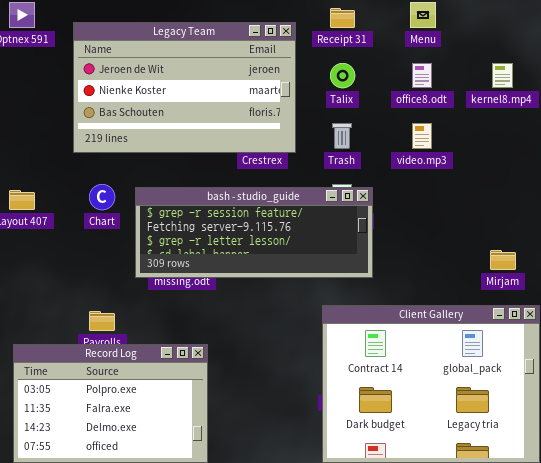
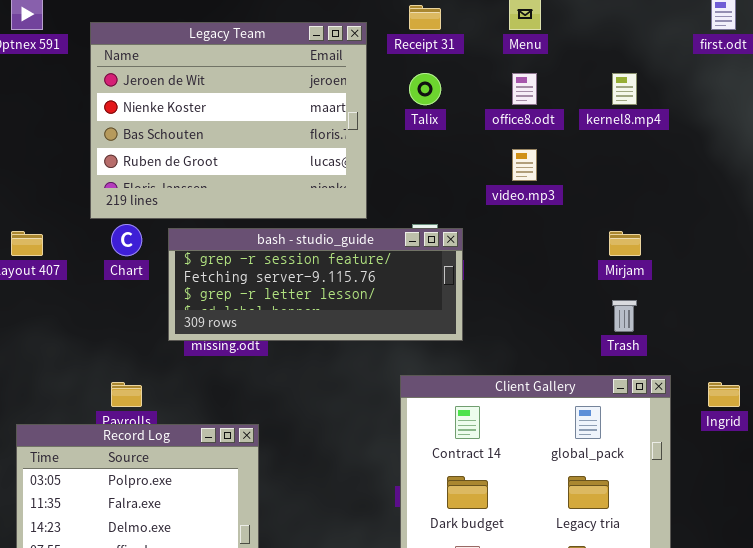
Legacy Team: [73,22,296,153] -> [90,22,367,219], resized
Trash: [332,123,352,149] -> [612,300,637,332], moved
Mirjam: [490,250,516,270] -> [609,231,641,256], moved

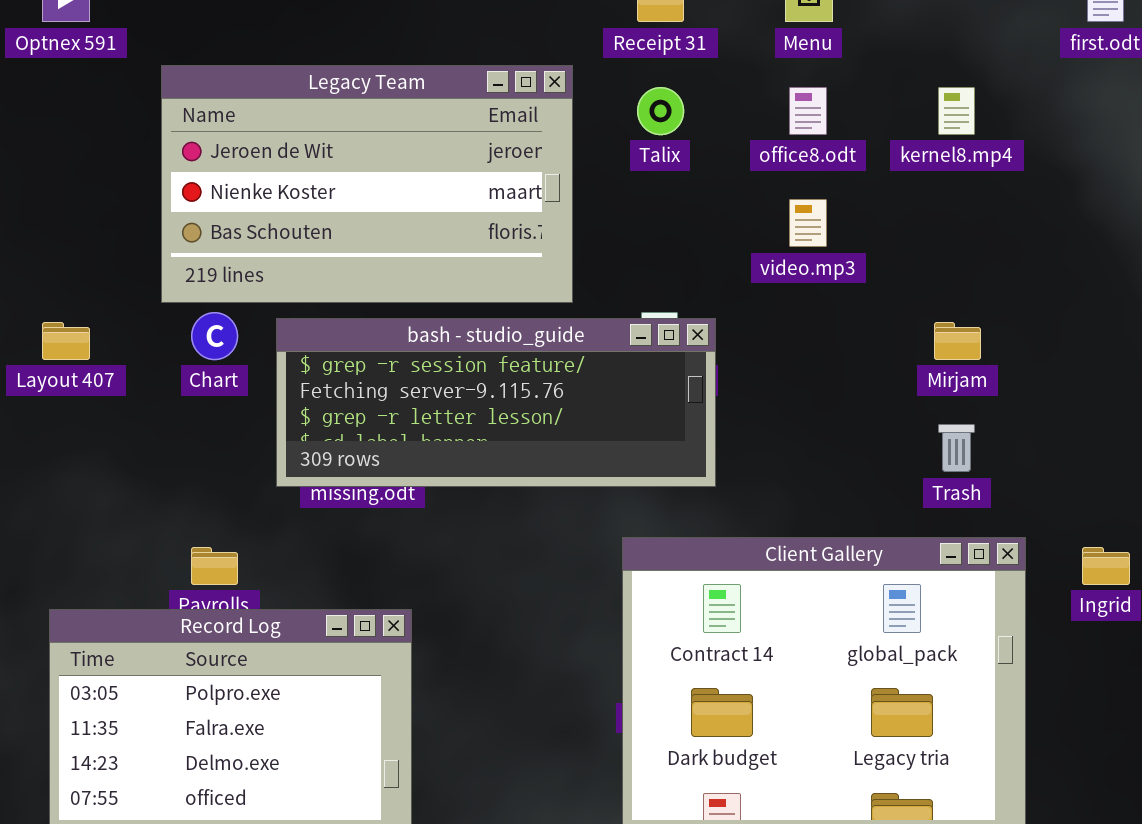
Legacy Team: [90,22,367,219] -> [161,65,573,303], resized

